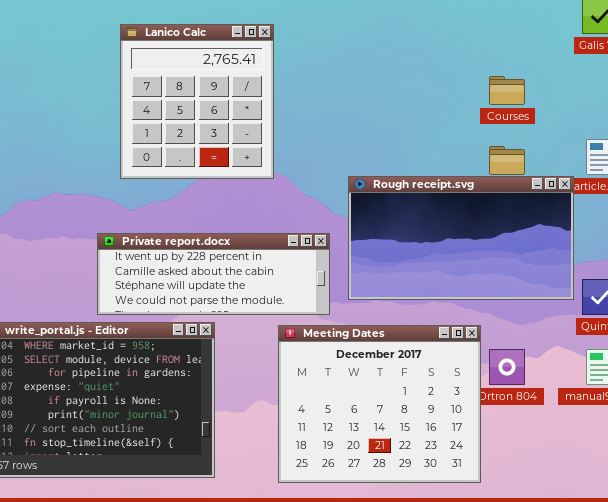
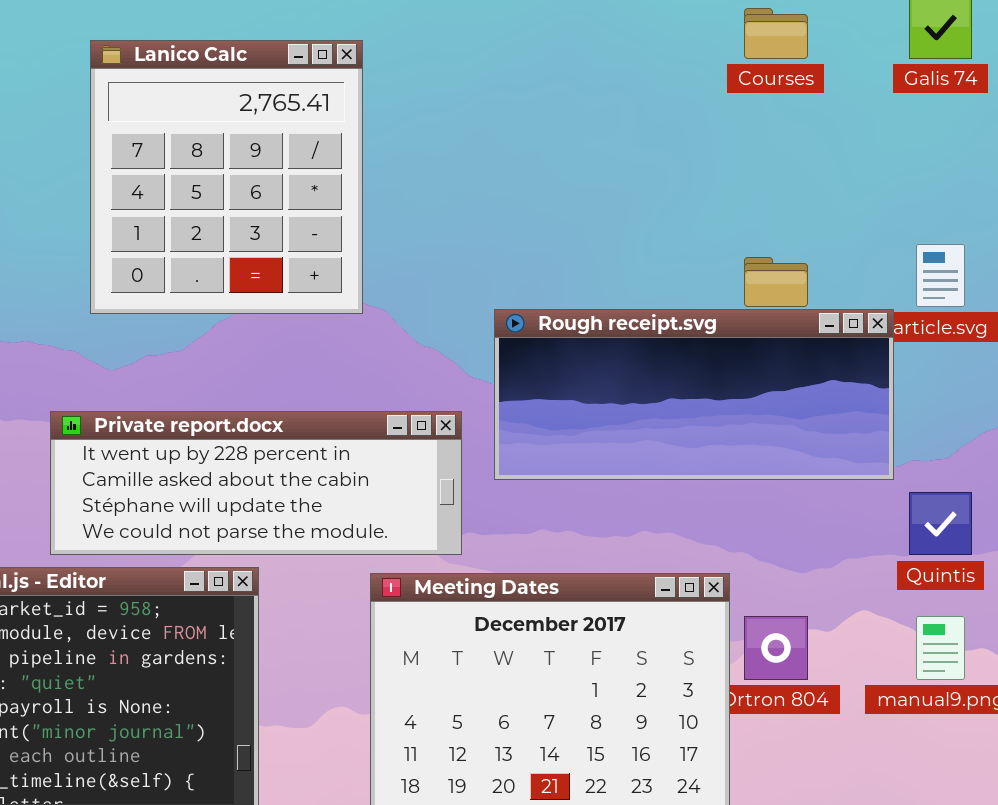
Courses: [489,76,525,105] -> [744,8,808,59], moved
Rough receipt.svg: [348,176,574,300] -> [494,309,894,480], resized

